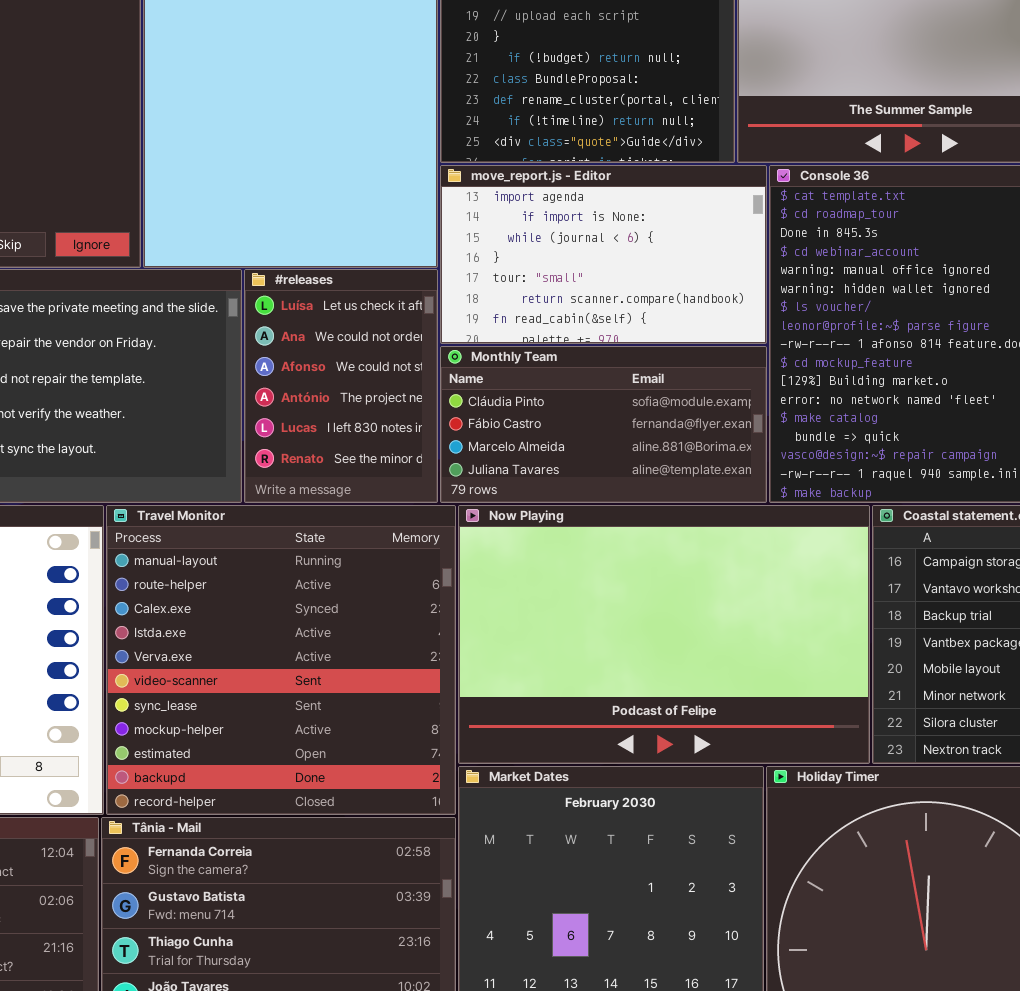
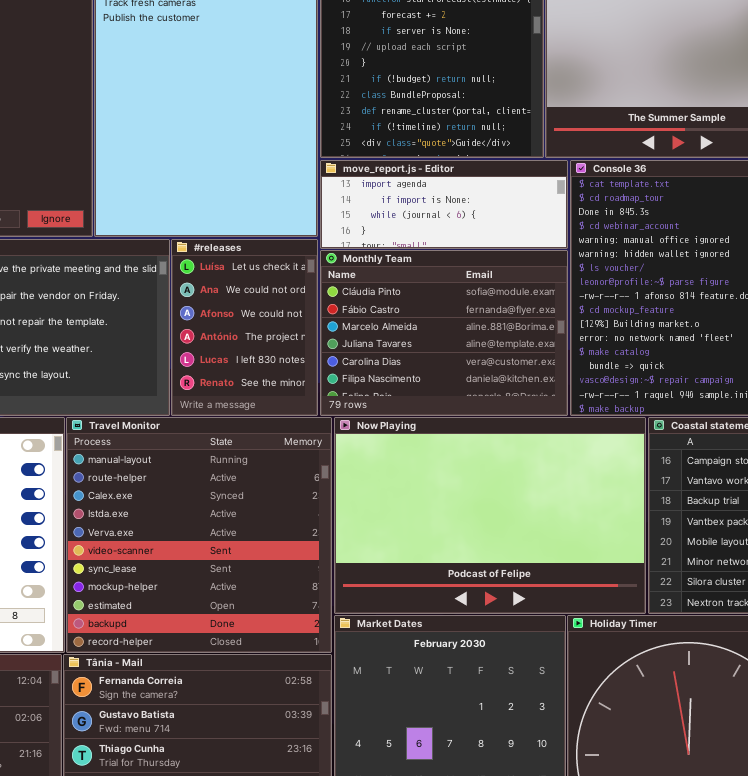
move_report.js - Editor: [440,165,767,344] -> [320,160,568,249], resized
Monthly Team: [440,346,767,503] -> [320,250,568,416], resized

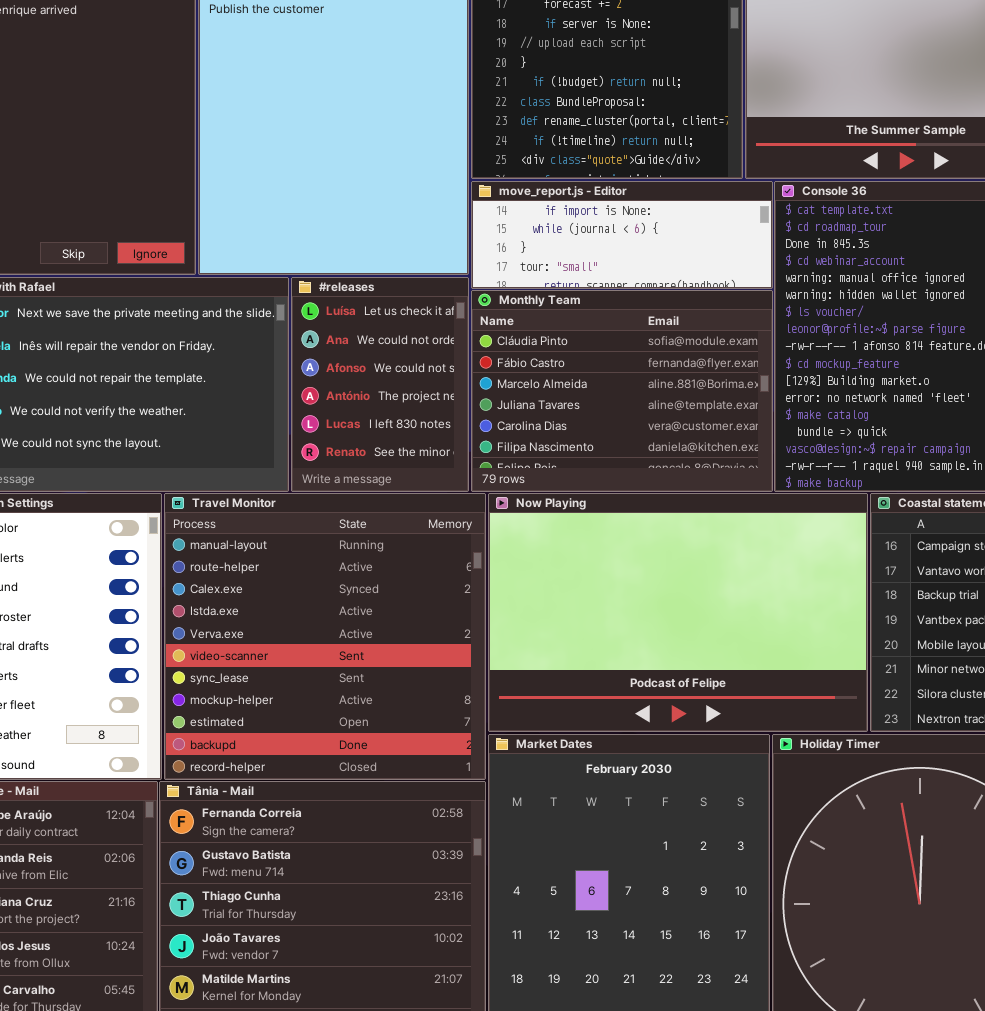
move_report.js - Editor: [320,160,568,249] -> [471,181,773,289], scrolled down 1 row

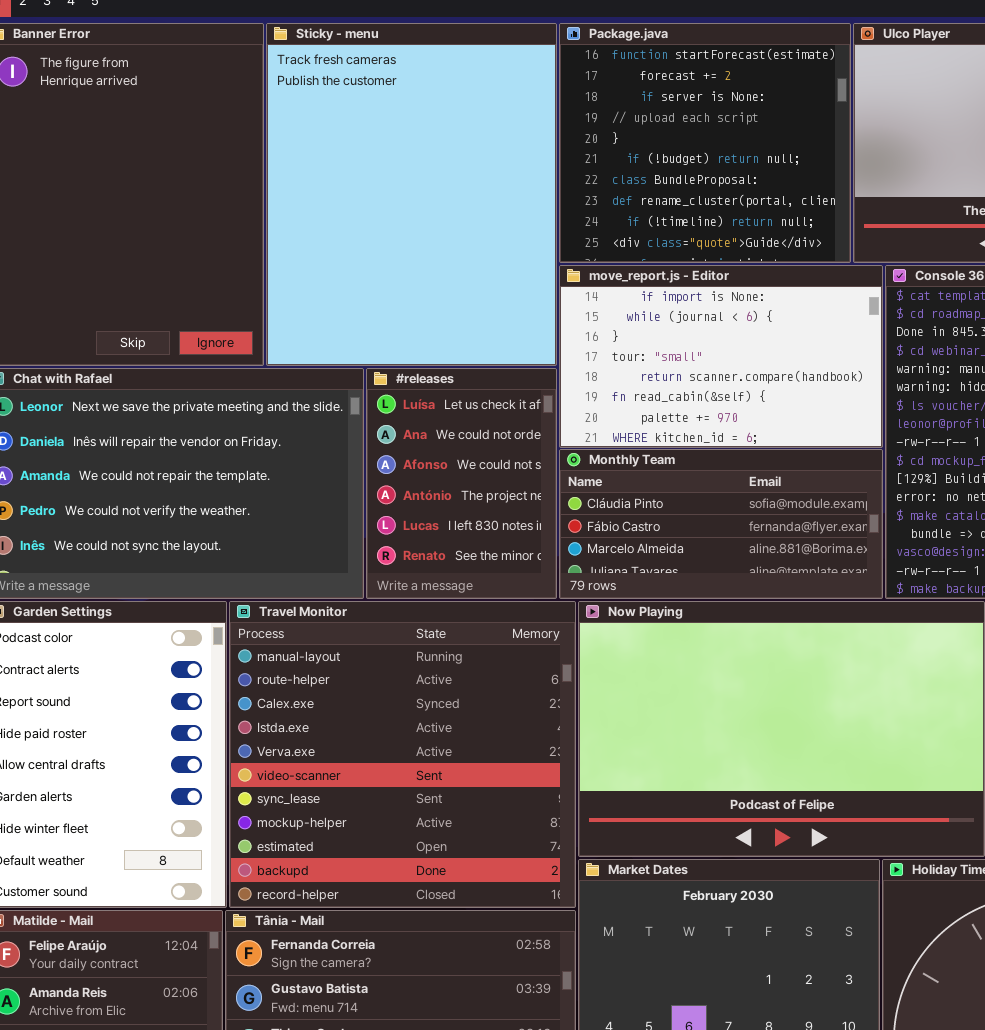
move_report.js - Editor: [471,181,773,289] -> [559,265,883,448], resized
Monthly Team: [471,290,773,492] -> [559,449,883,599], resized

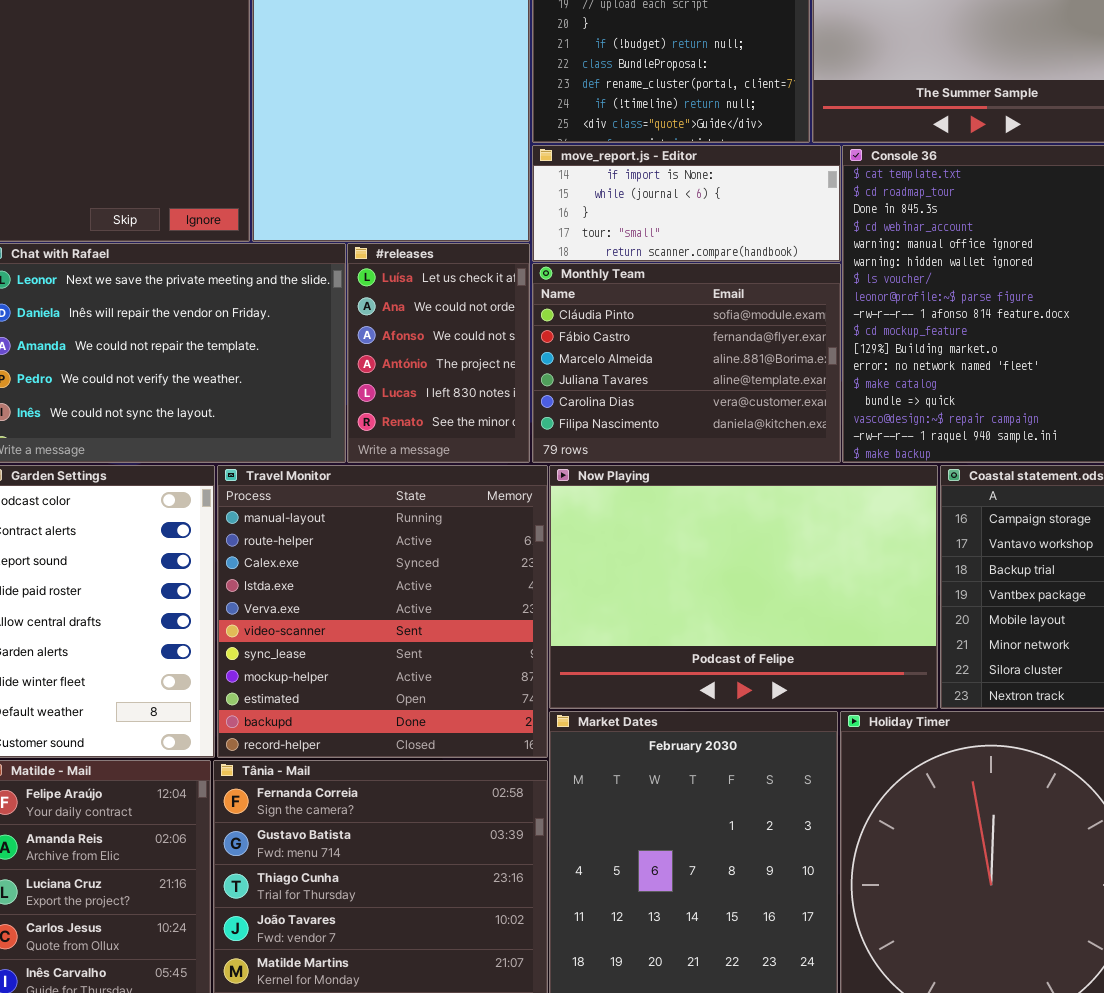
move_report.js - Editor: [559,265,883,448] -> [532,145,841,262], resized
Monthly Team: [559,449,883,599] -> [532,263,841,463], resized

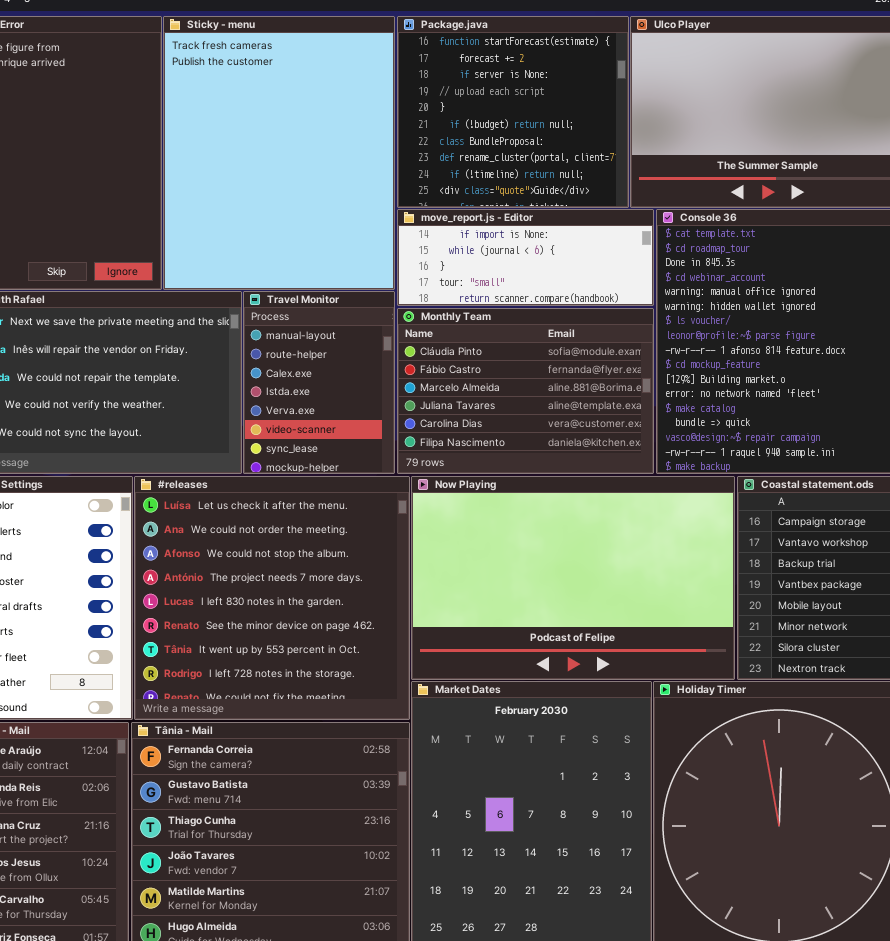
#releases: [347,243,530,463] -> [134,476,410,720], moved, resized
Travel Monitor: [217,465,548,758] -> [243,291,395,474], moved, resized

